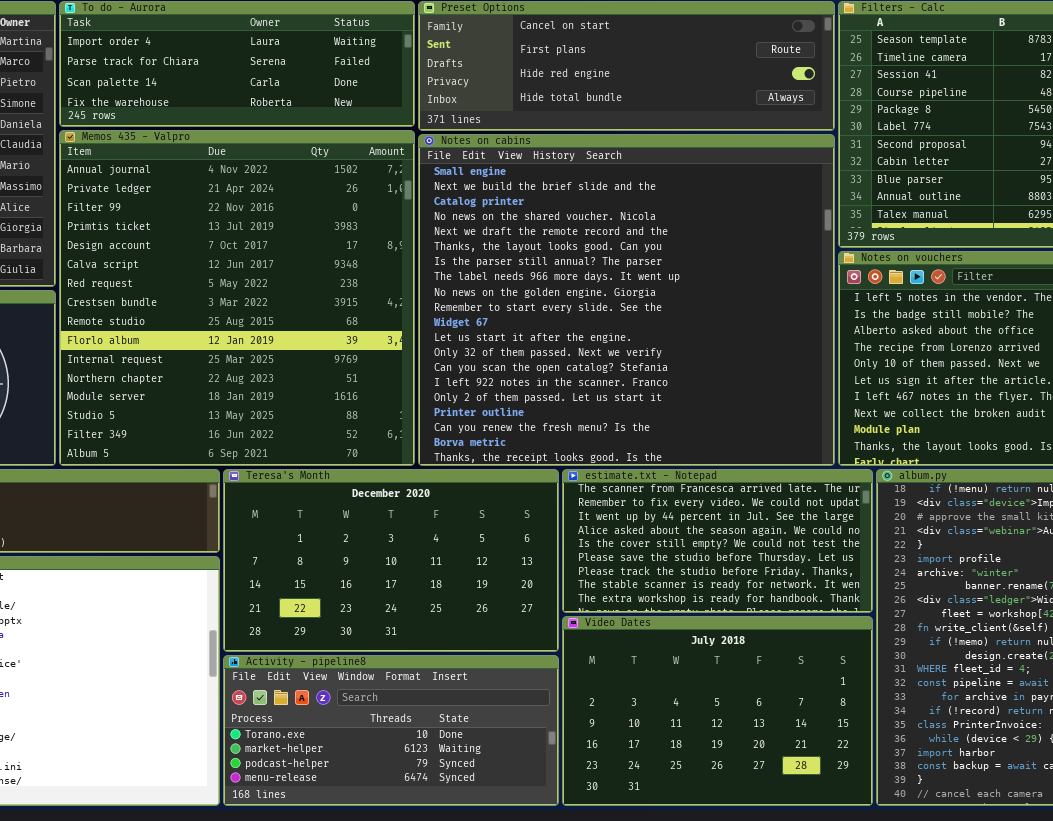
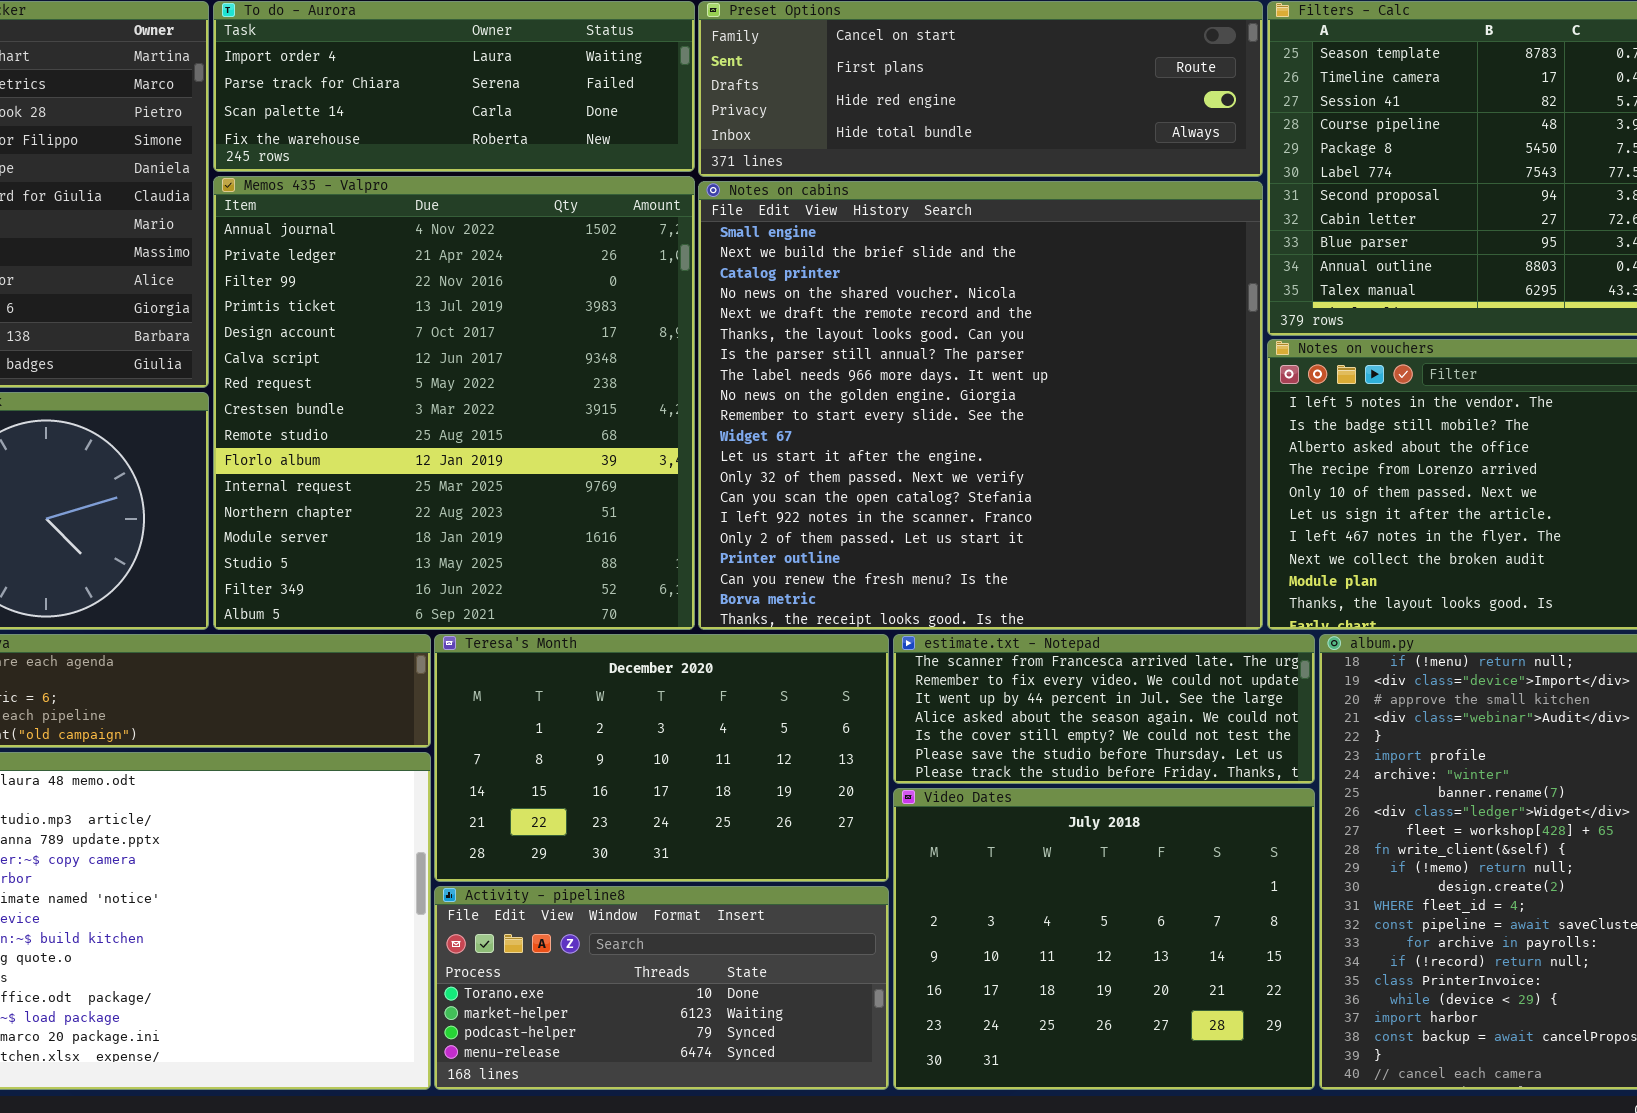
estimate.txt - Notepad: [562,469,873,613] -> [893,634,1315,784], resized
Video Dates: [562,616,873,806] -> [893,788,1315,1090], resized

